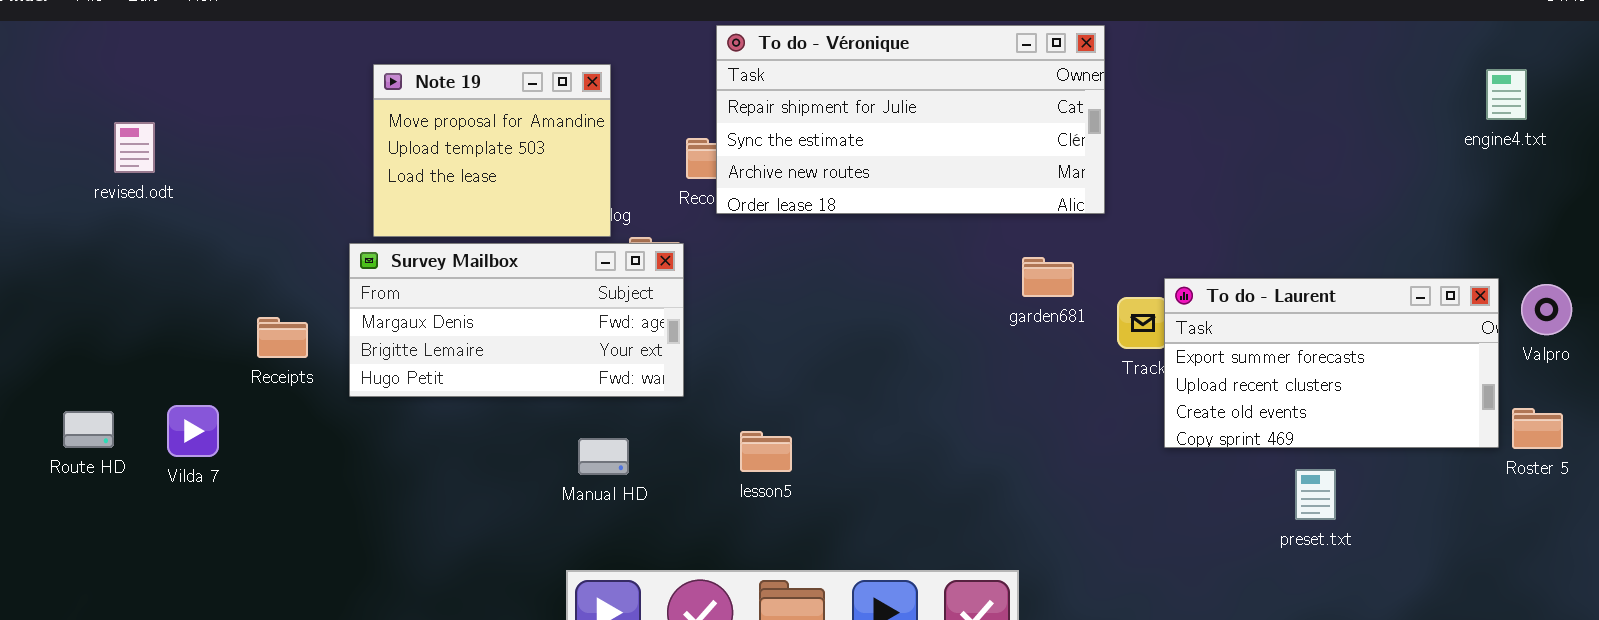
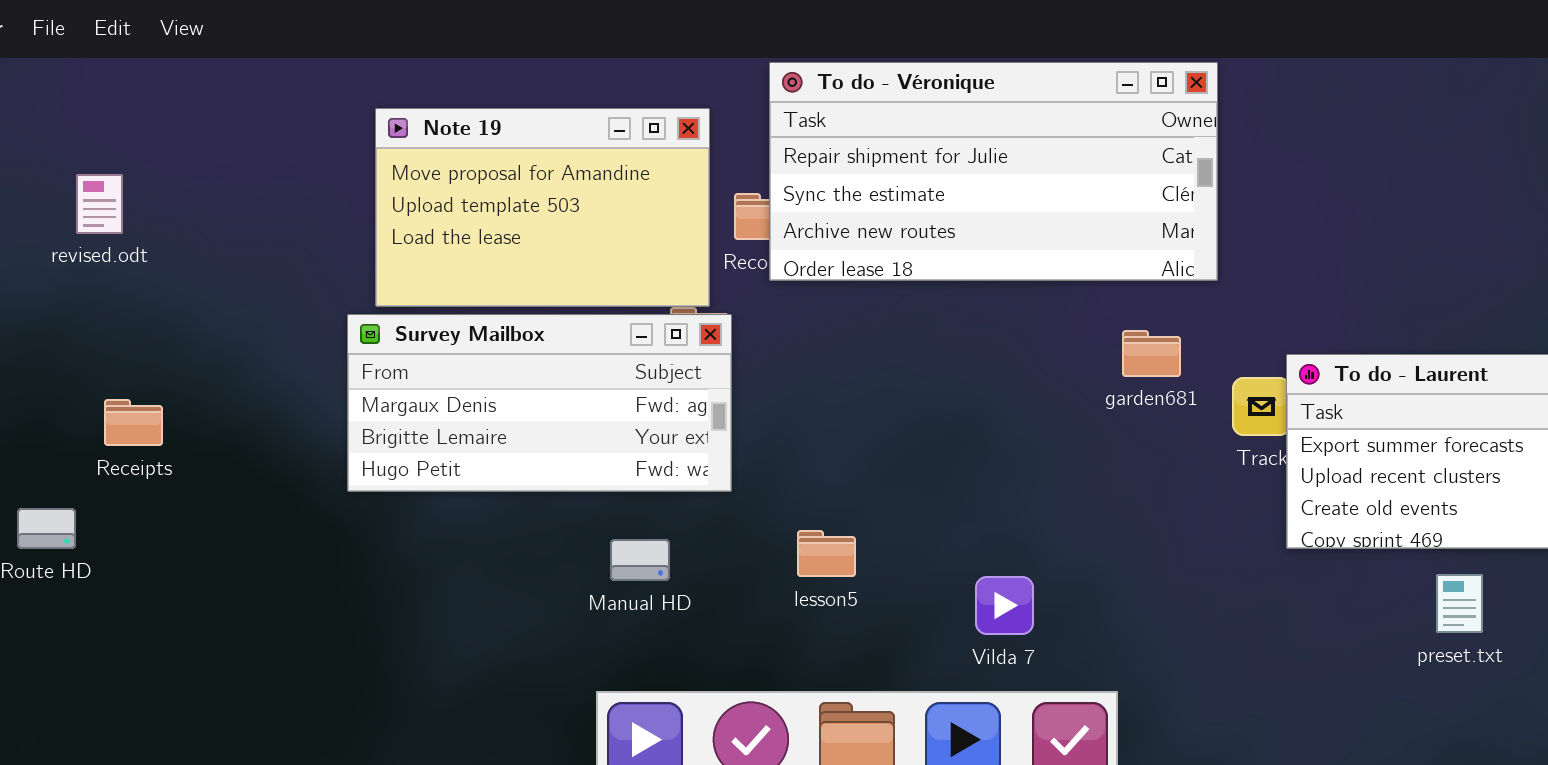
Note 19: [373,64,611,237] -> [375,108,710,307], resized
Receipts: [257,317,308,358] -> [104,399,163,446], moved
Vilda 7: [167,405,219,457] -> [975,576,1034,635], moved

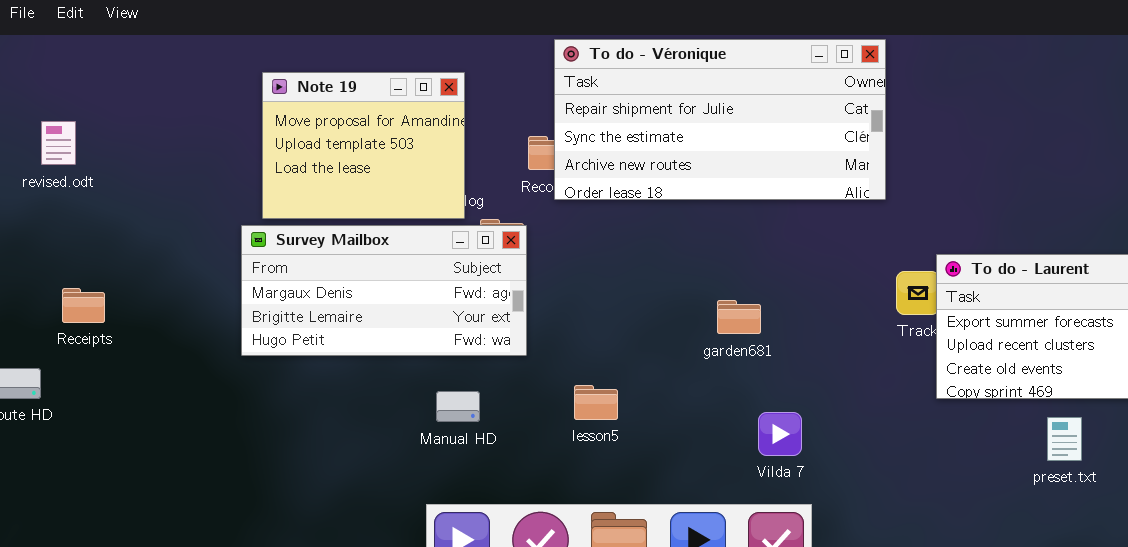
Note 19: [375,108,710,307] -> [262,72,465,219], resized
garden681: [1122,330,1181,377] -> [717,300,761,334], moved
Vilda 7: [975,576,1034,635] -> [758,412,802,456], moved

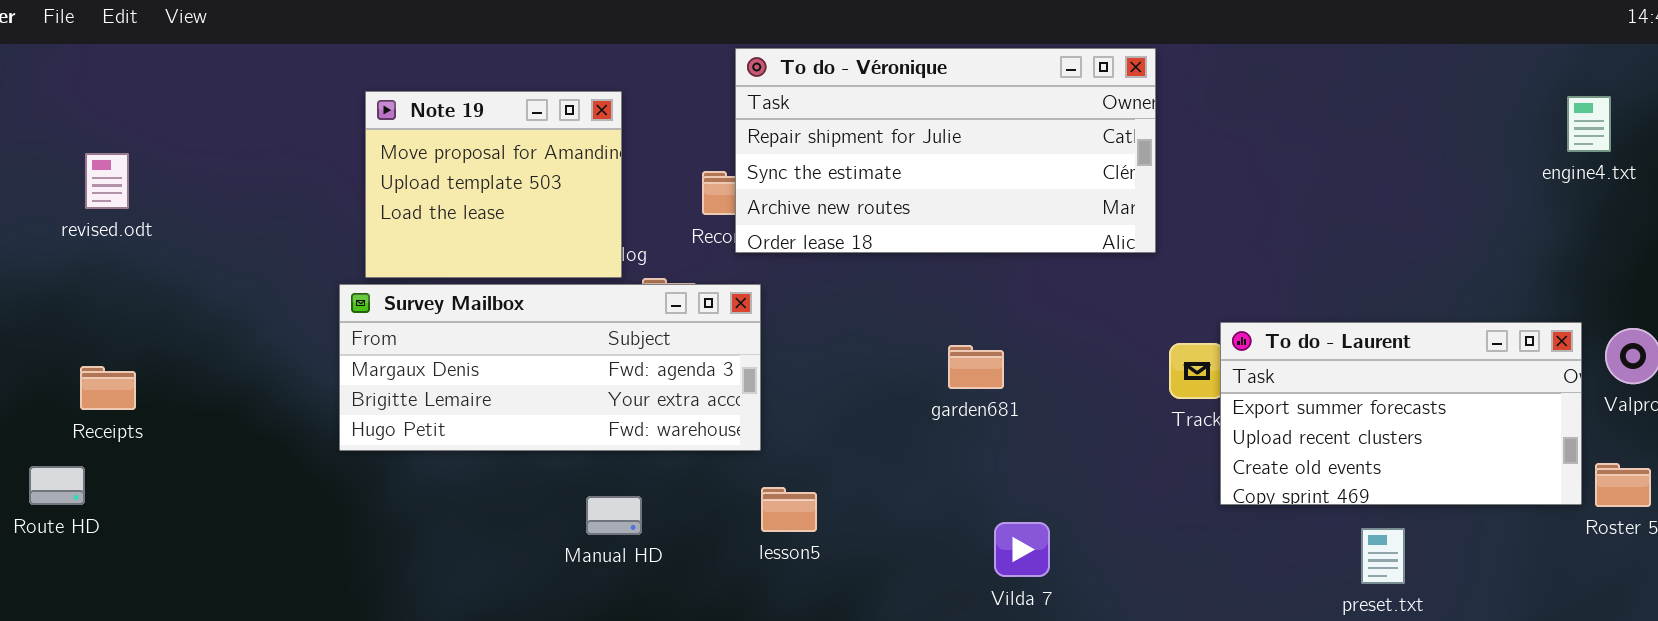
Survey Mailbox: [241,225,527,356] -> [339,284,761,451], resized
Receipts: [62,288,105,323] -> [80,366,136,410], moved
garden681: [717,300,761,334] -> [948,345,1004,389], moved

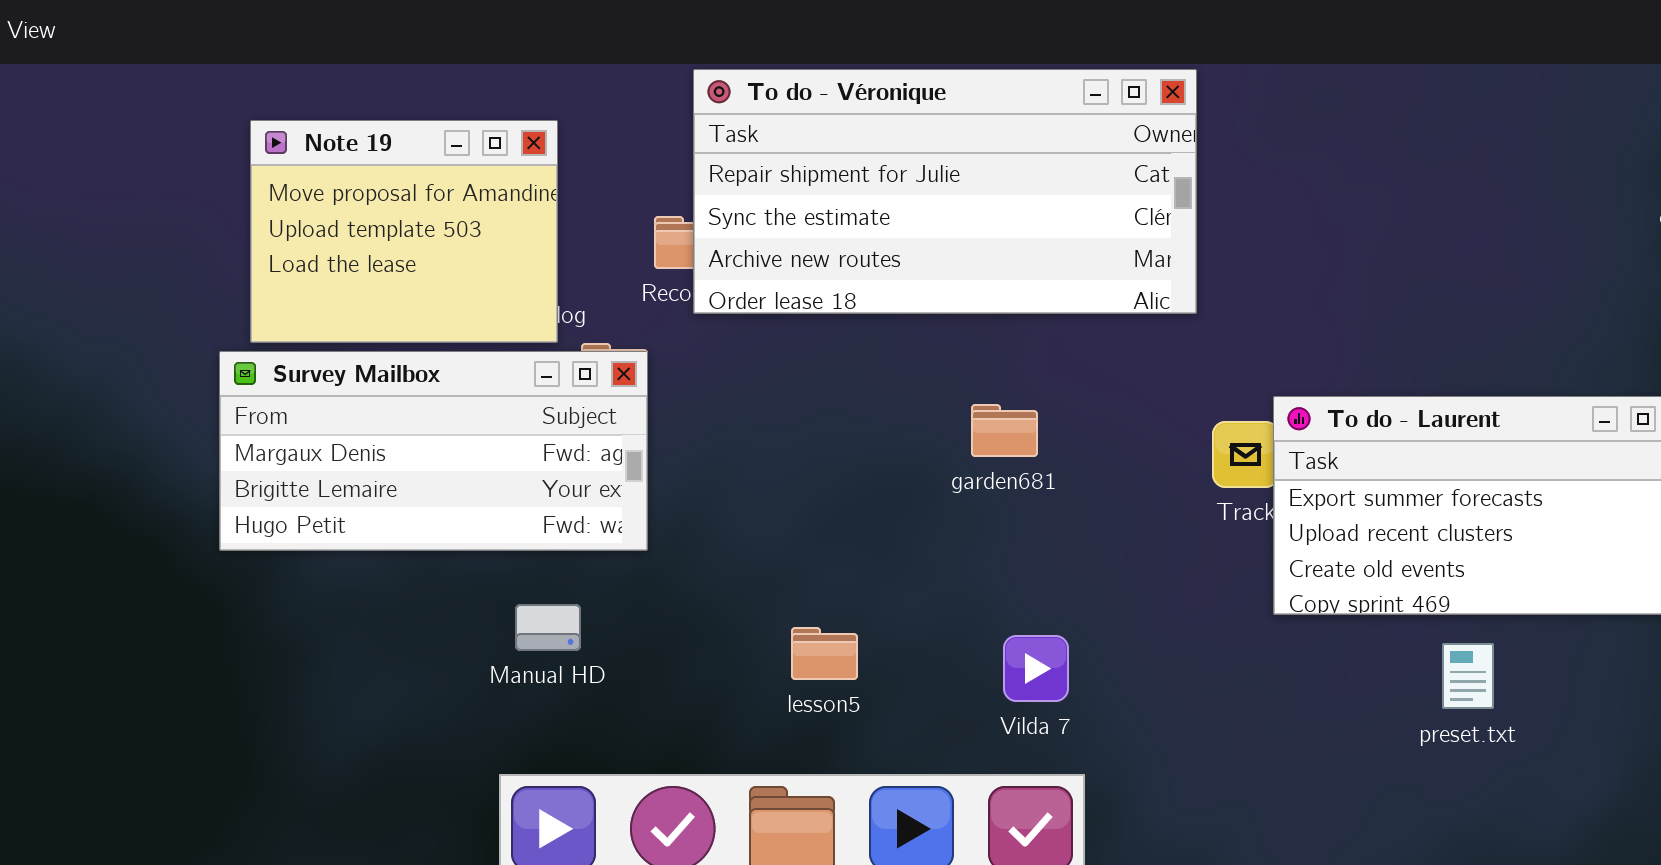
Survey Mailbox: [339,284,761,451] -> [219,351,648,551], resized
garden681: [948,345,1004,389] -> [971,404,1038,457], moved
lesson5: [761,487,817,532] -> [791,627,858,680], moved

